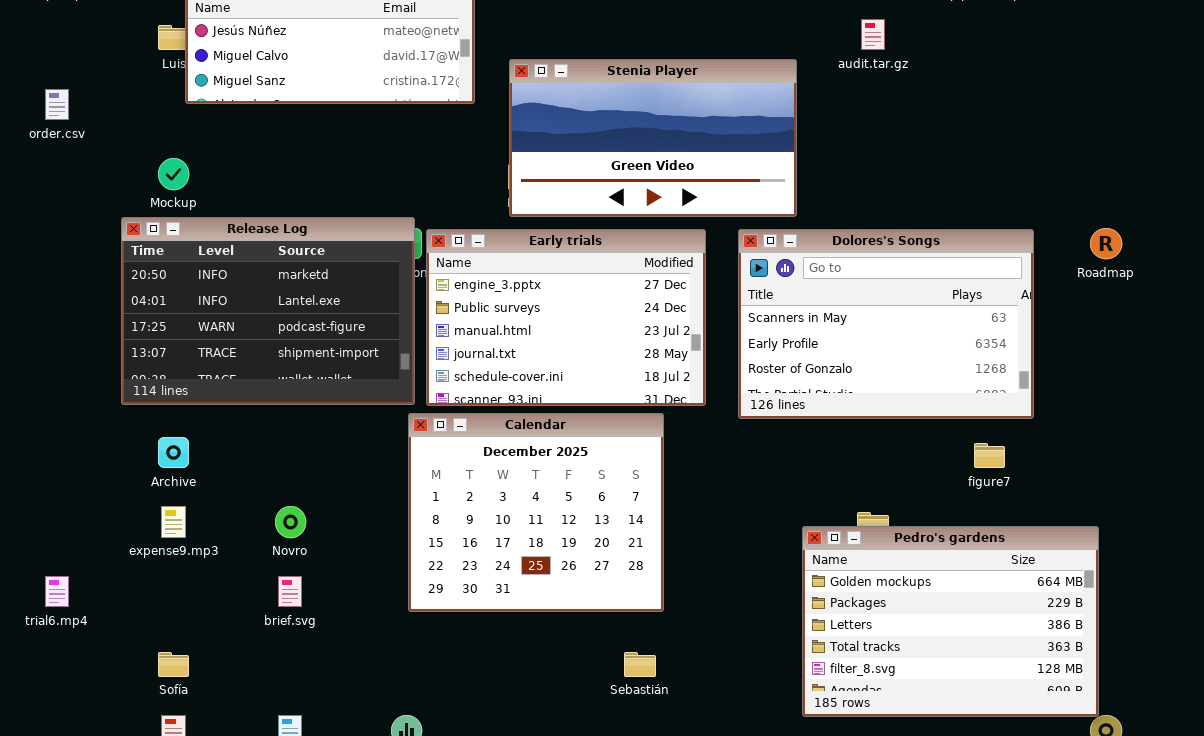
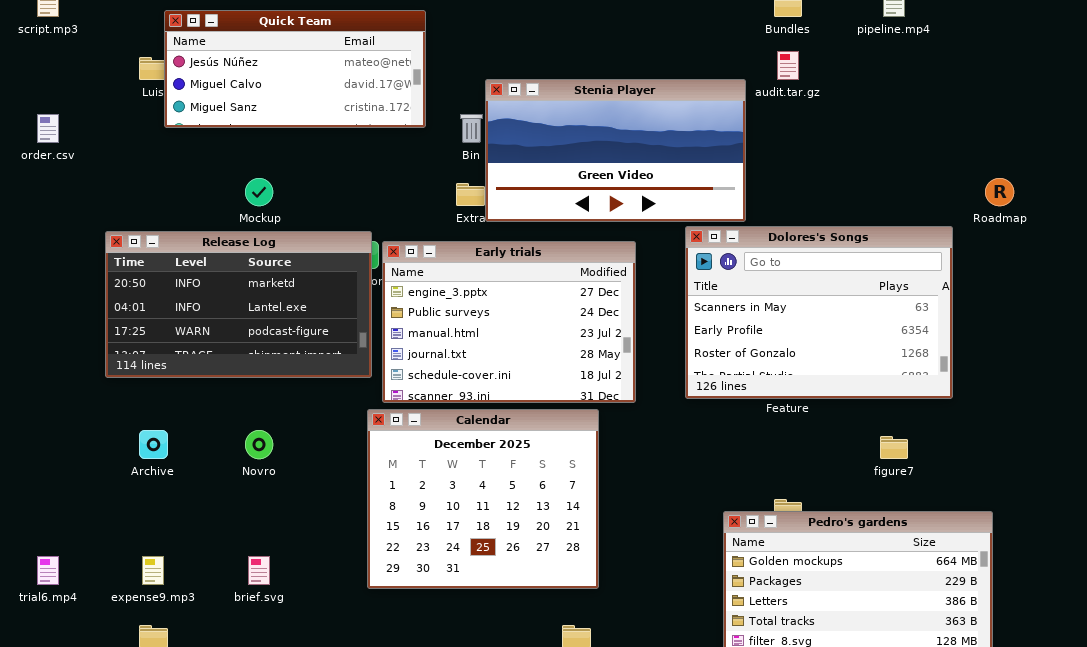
Stenia Player: [509,59,797,217] -> [485,79,746,222], moved
Mockup: [158,158,189,190] -> [245,178,273,206], moved
Release Log: [121,217,415,405] -> [105,231,372,378], resized
Roadmap: [1090,228,1122,259] -> [985,178,1014,206], moved
Dolores's Songs: [738,229,1034,419] -> [685,226,953,399], moved
expense9.mp3: [161,506,186,538] -> [142,556,164,585], moved
Novro: [275,506,306,538] -> [245,430,273,459], moved

